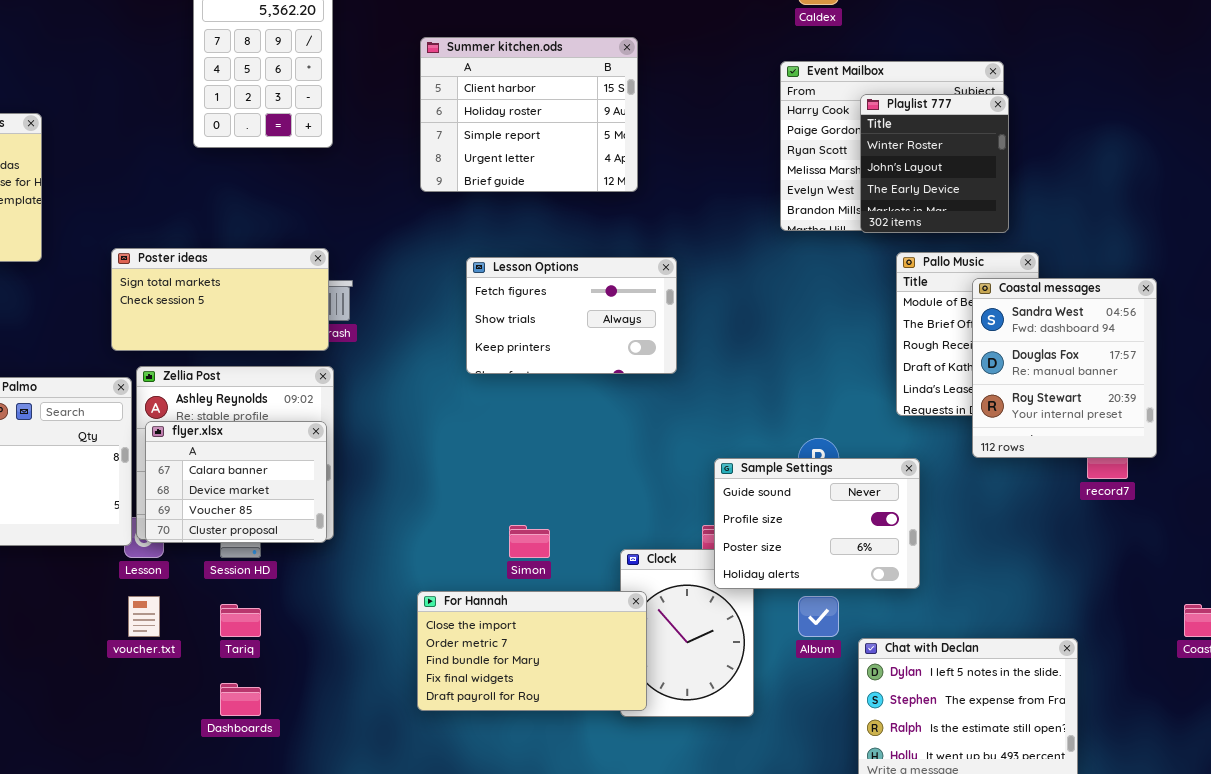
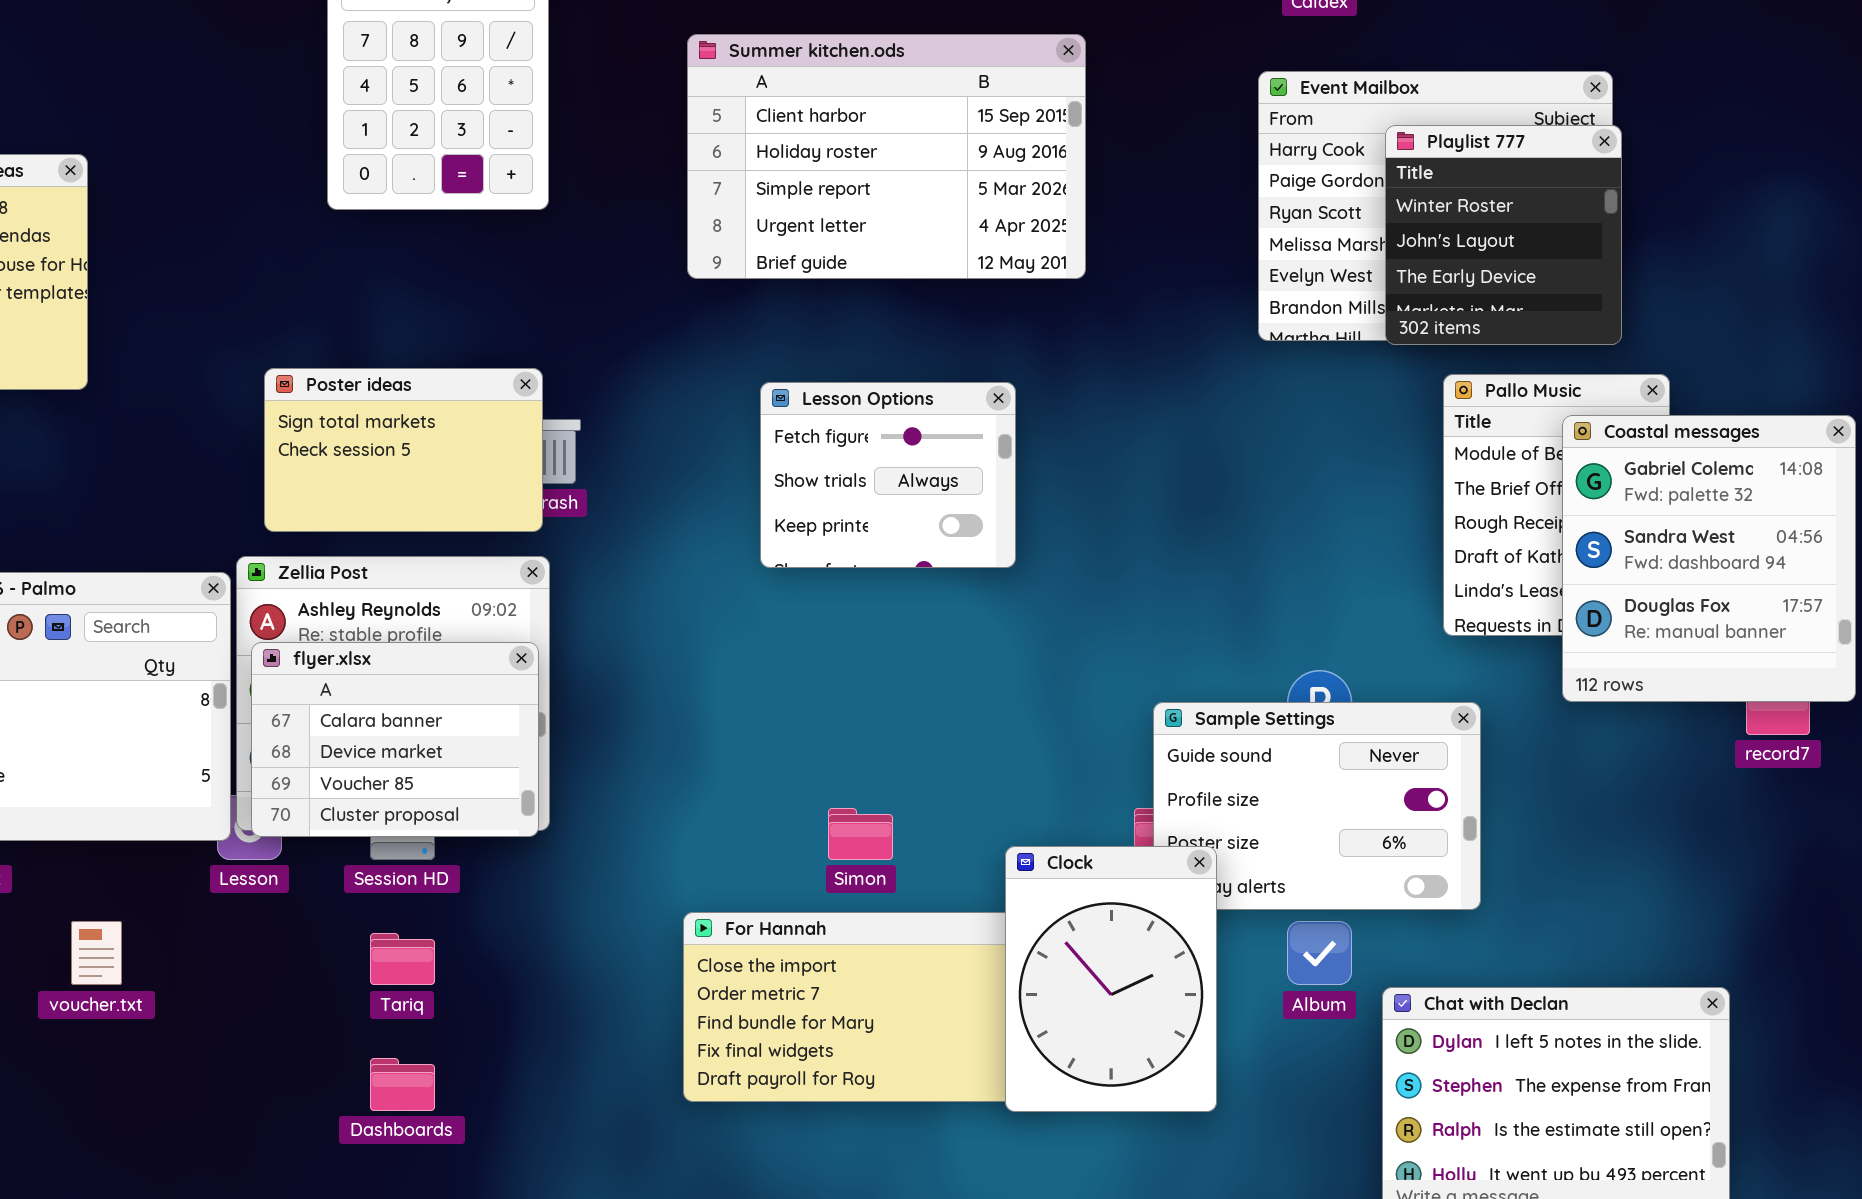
Summer kitchen.ods: [420,37,638,192] -> [687,34,1086,279], resized
Poster ideas: [111,248,329,351] -> [264,368,543,532], resized
Lesson Options: [466,257,677,374] -> [760,382,1016,568], resized
Coastal messages: [972,278,1157,458] -> [1562,415,1856,702], scrolled up 1 row
Clock: [620,549,754,717] -> [1005,846,1217,1112], raised
voucher.txt: [128,596,160,637] -> [71,921,122,985], moved

